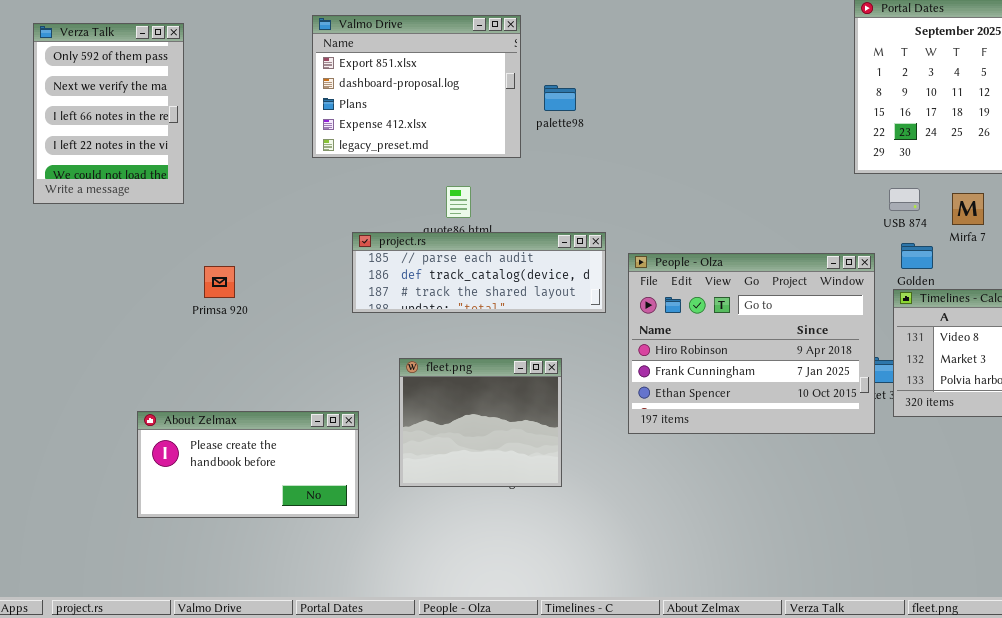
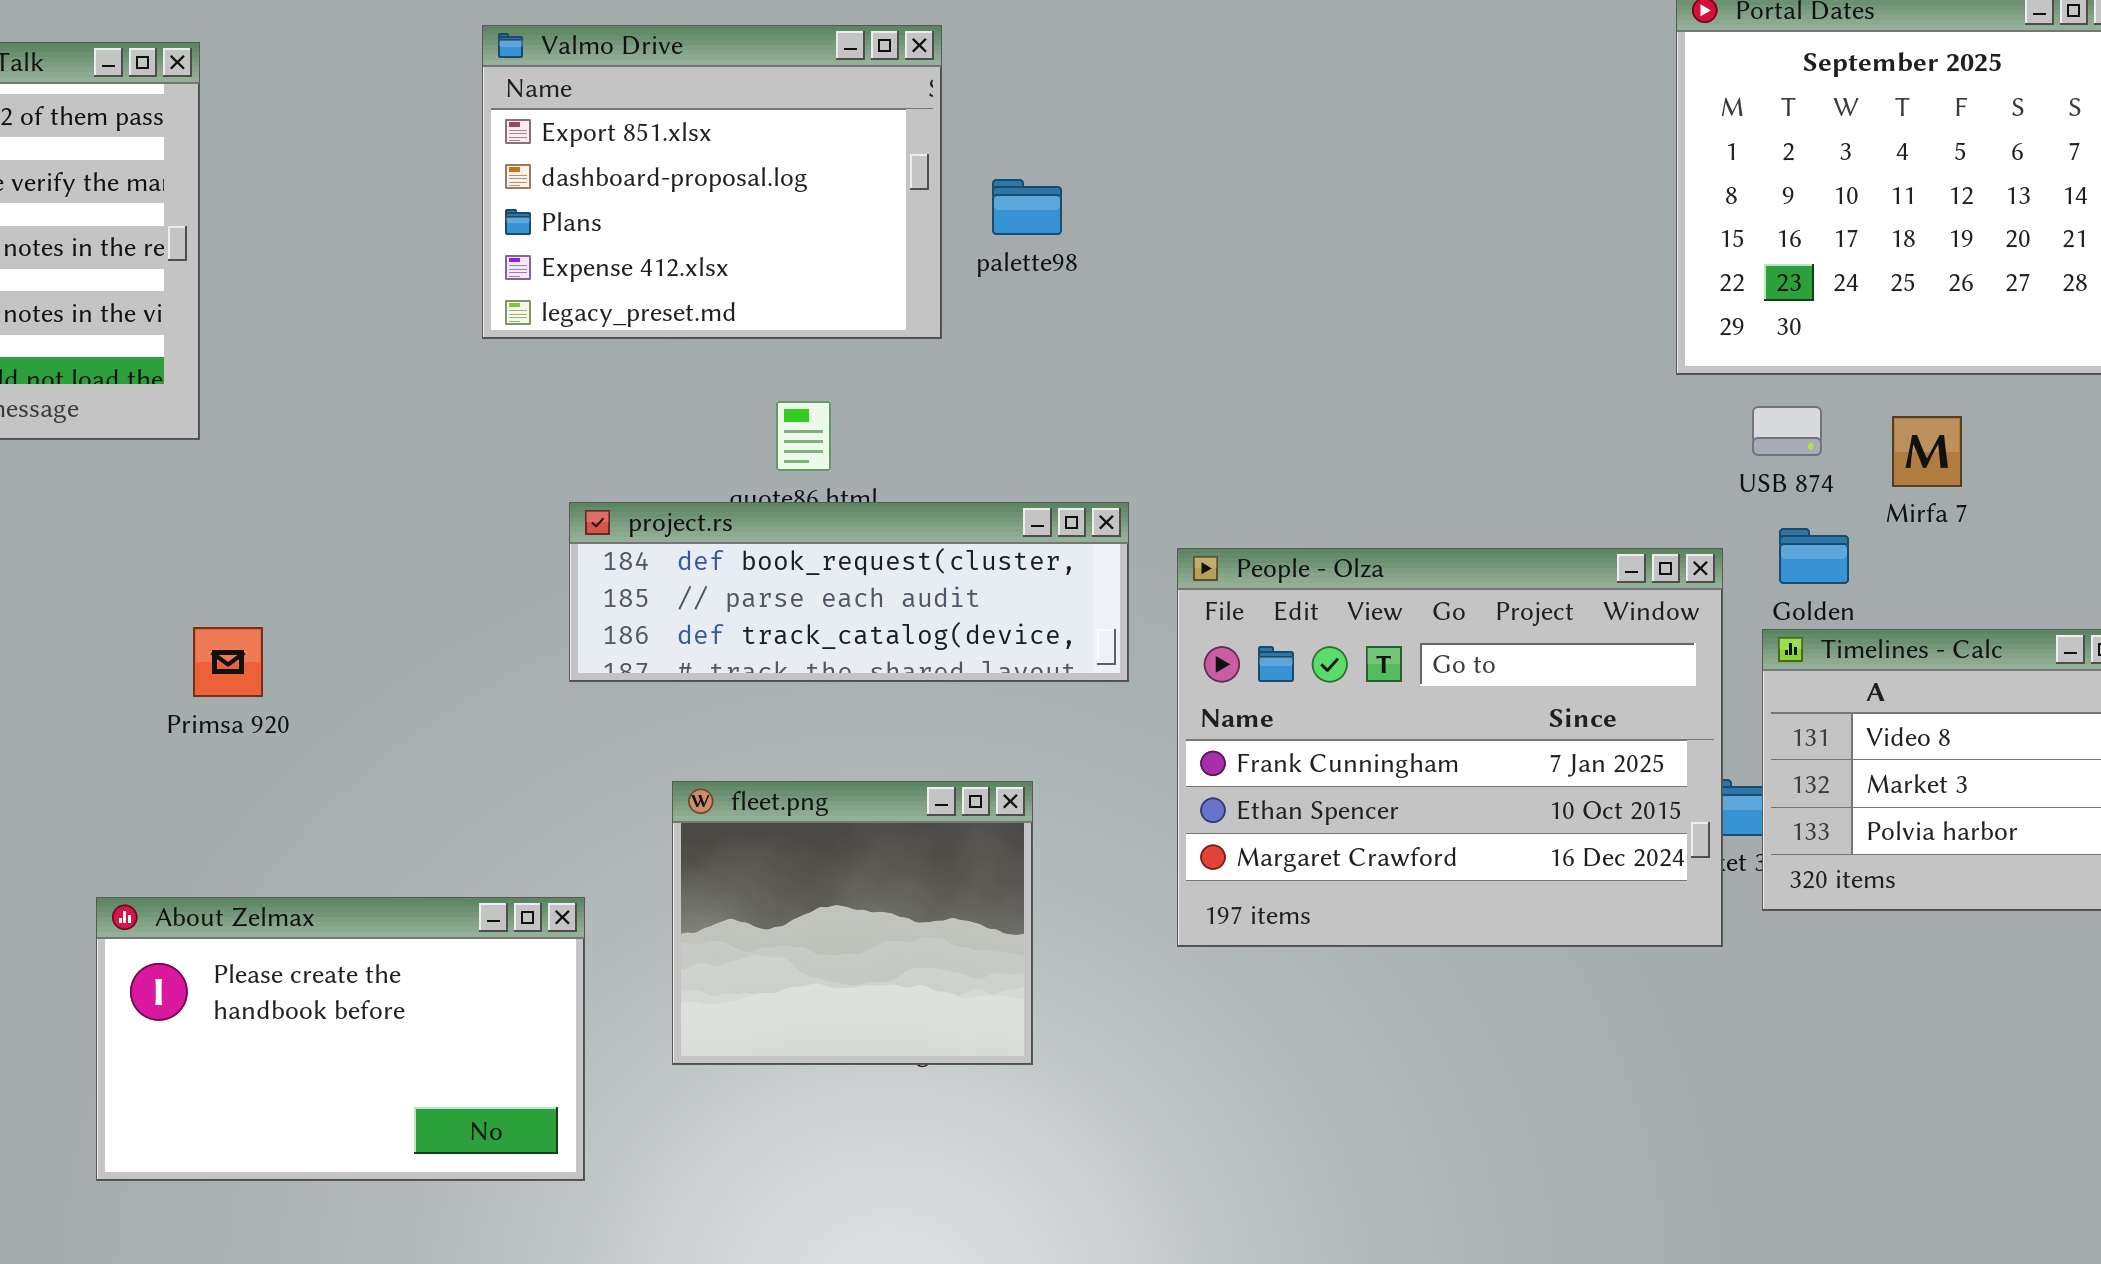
project.rs: [352,232,606,313] -> [569,502,1129,682], scrolled up 1 row
People - Olza: [628,253,875,434] -> [1177,548,1723,947], scrolled down 1 row
Primsa 920: [204,266,235,298] -> [193,627,263,697], moved
About Zelmax: [137,411,359,518] -> [96,897,585,1181], resized

